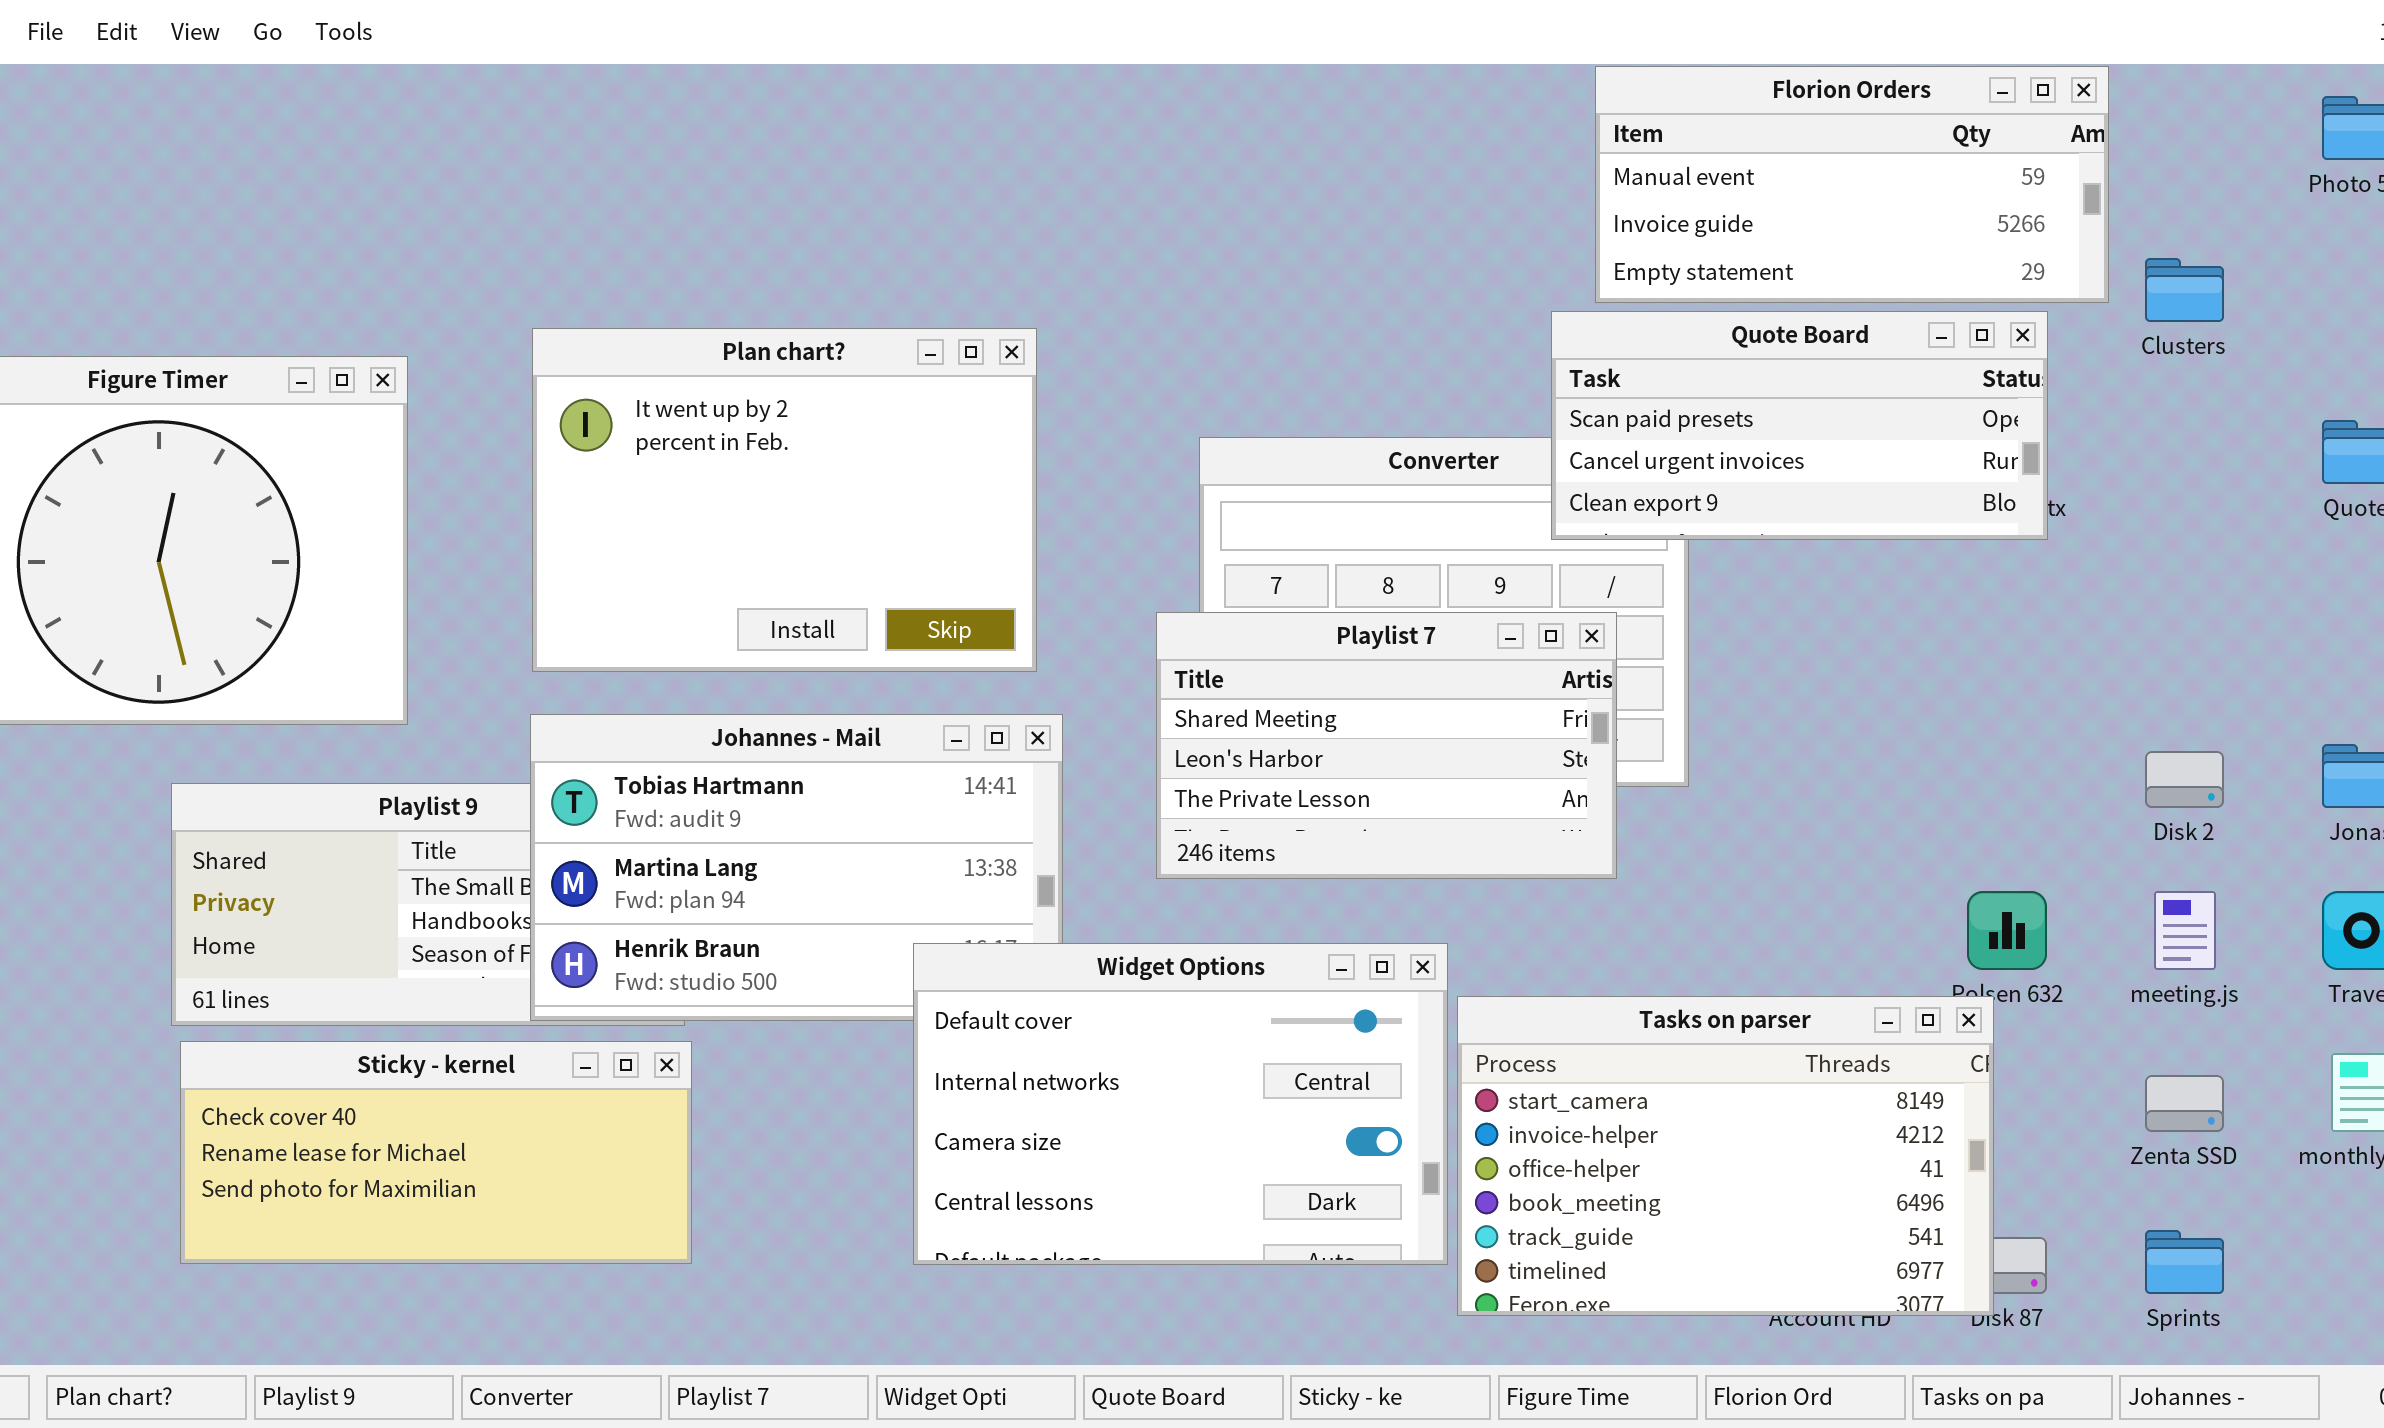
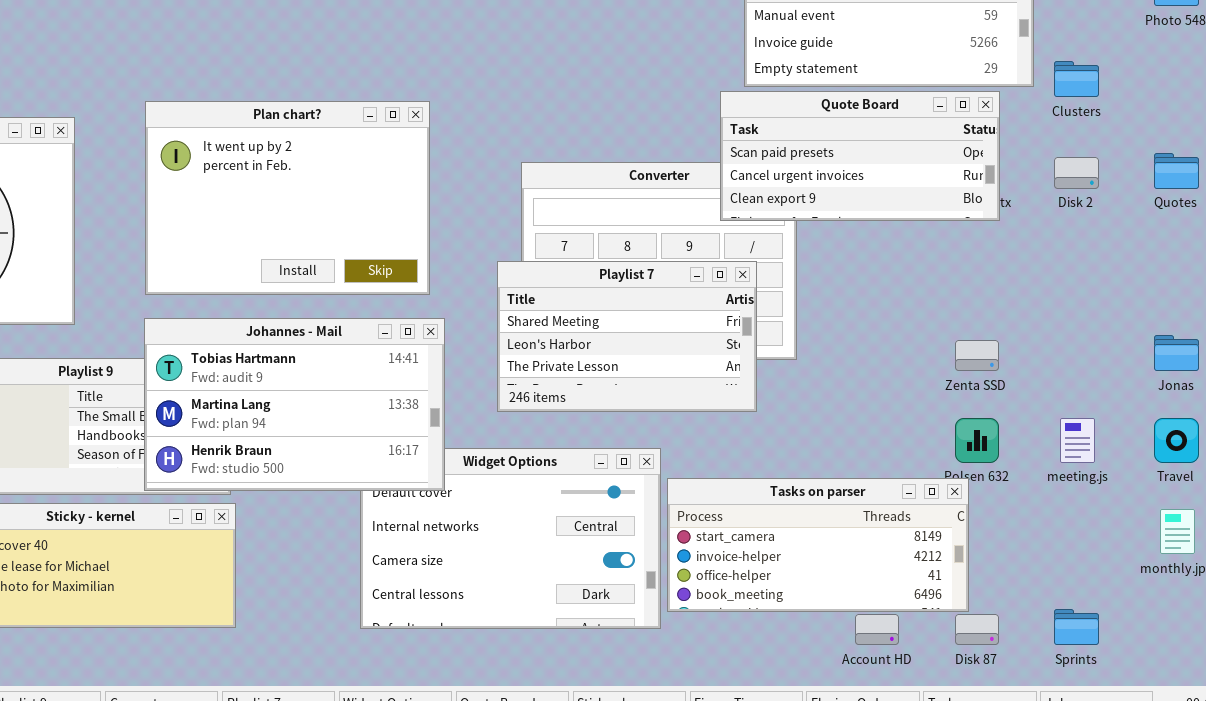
Johannes - Mail: [530,714,1063,1021] -> [144,318,445,491], raised
Disk 2: [2145,751,2224,808] -> [1054,157,1099,189], moved
Tasks on parser: [1457,996,1994,1316] -> [667,478,969,612], resized
Zenta SSD: [2145,1075,2224,1132] -> [955,340,999,371], moved

